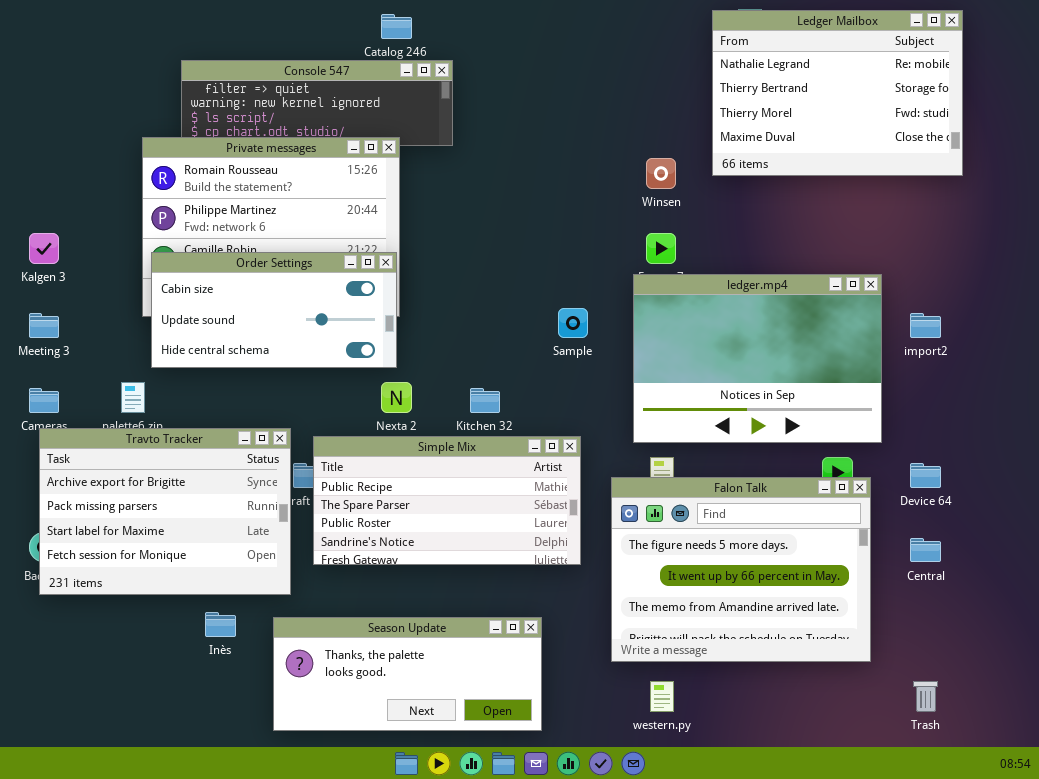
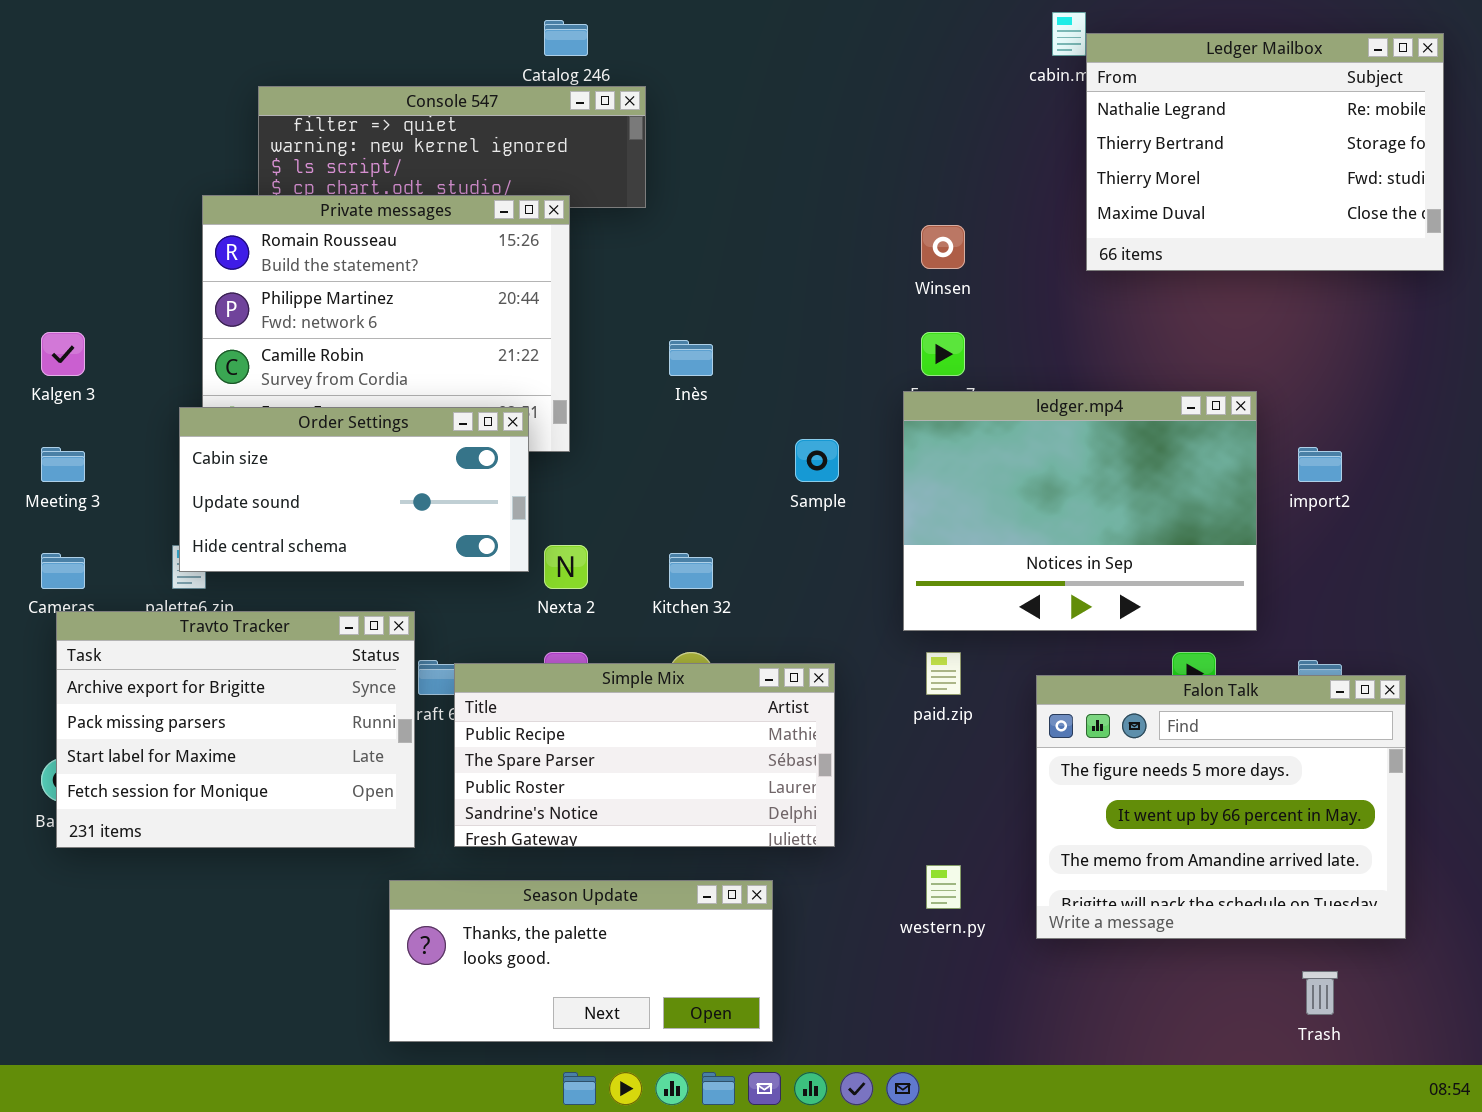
Ledger Mailbox: [712,10,963,176] -> [1086,33,1444,271], moved
Order Settings: [151,252,397,368] -> [179,407,529,572], moved
Simple Mix: [313,436,581,565] -> [454,663,835,847], moved
Falon Talk: [611,477,871,662] -> [1036,675,1406,939], moved
Inès: [205,612,236,637] -> [669,340,713,376], moved
western.py: [650,681,674,712] -> [926,865,961,909], moved

